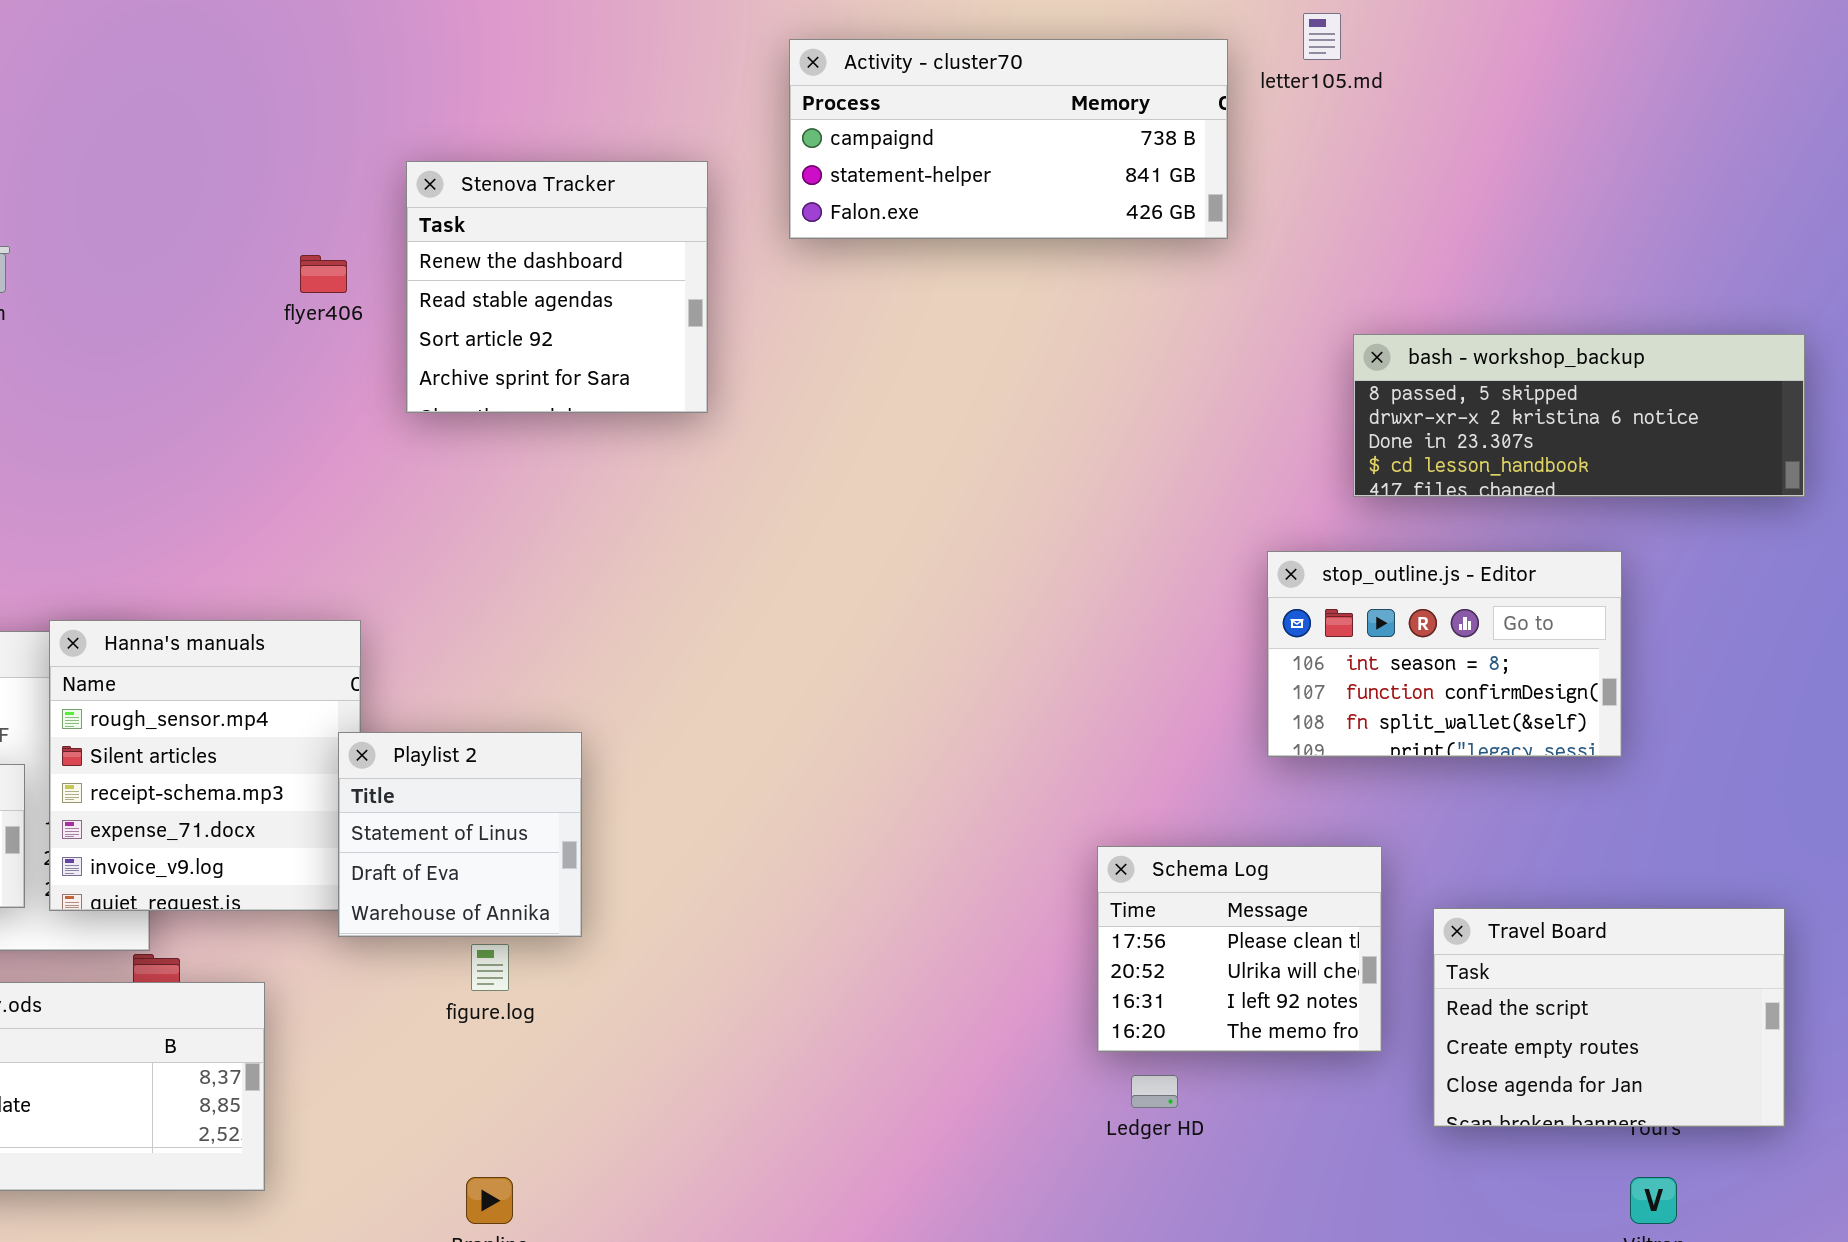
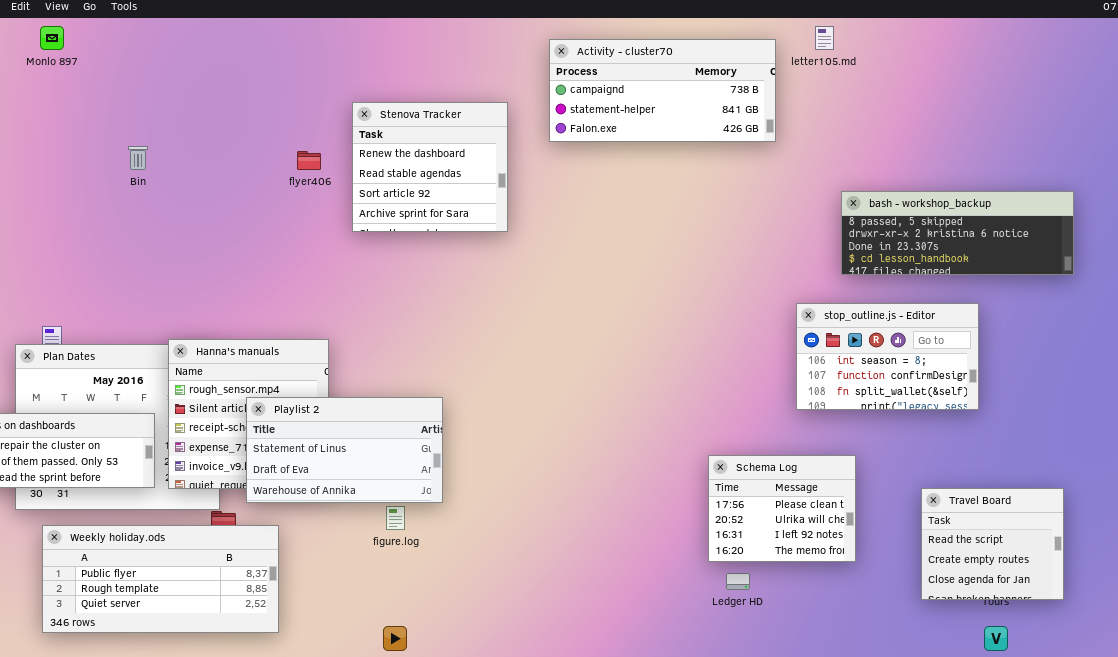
Playlist 2: [338,732,582,937] -> [246,397,443,503], resized
Travel Board: [1433,908,1785,1127] -> [921,488,1064,600], resized

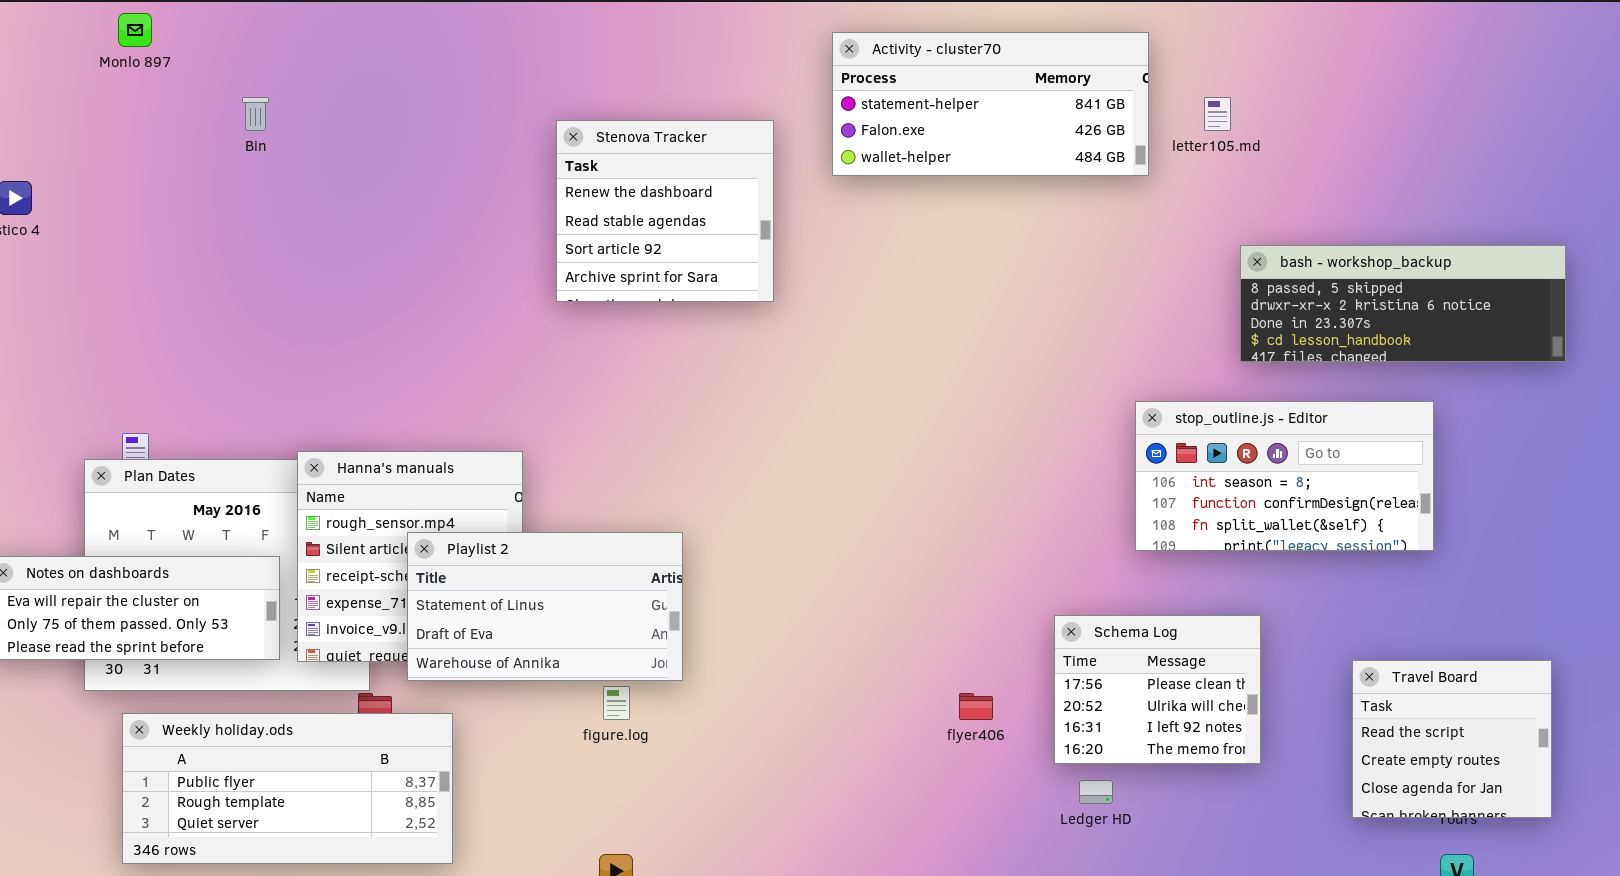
letter105.md: [815,26,834,50] -> [1204,97,1231,131], moved
Activity - cluster70: [549,39,776,142] -> [832,32,1149,176], scrolled down 1 row
Bin: [128,146,148,170] -> [242,97,269,131], moved
flyer406: [297,151,321,170] -> [959,693,993,720], moved
stop_outline.js - Editor: [796,303,979,410] -> [1135,401,1434,551], resized

